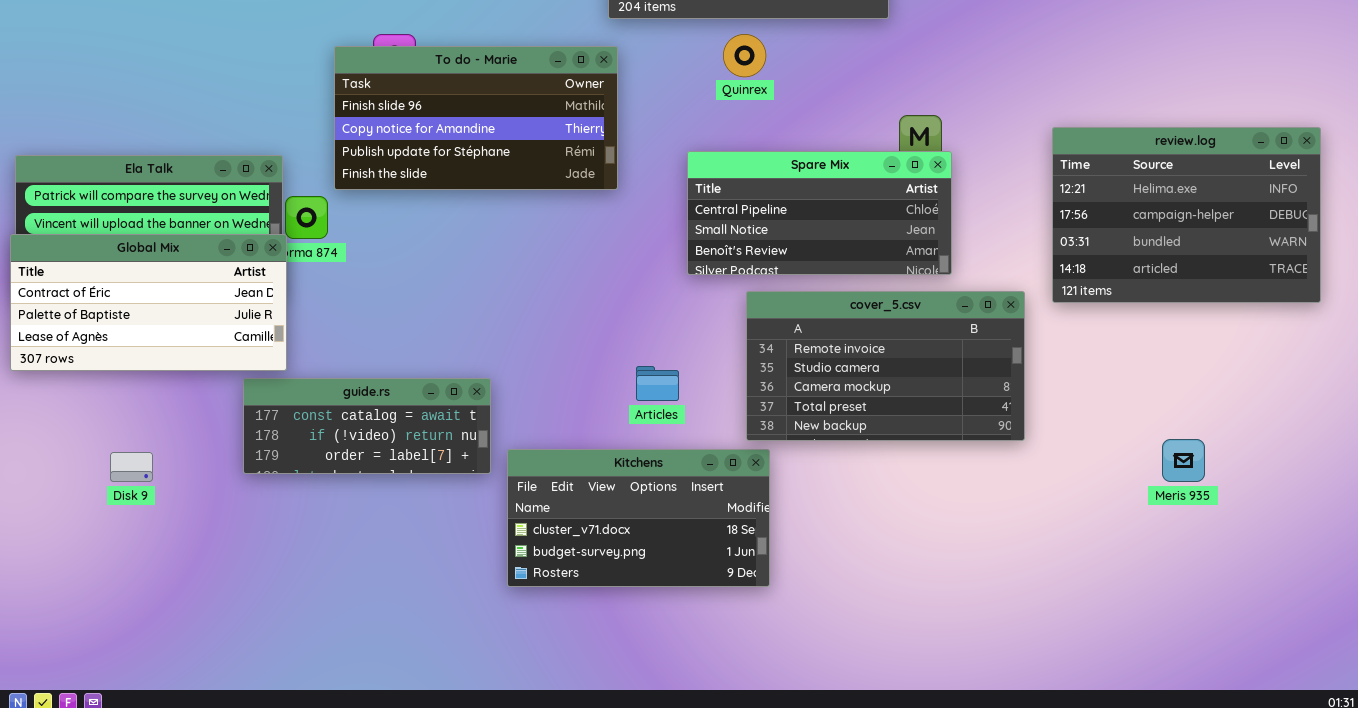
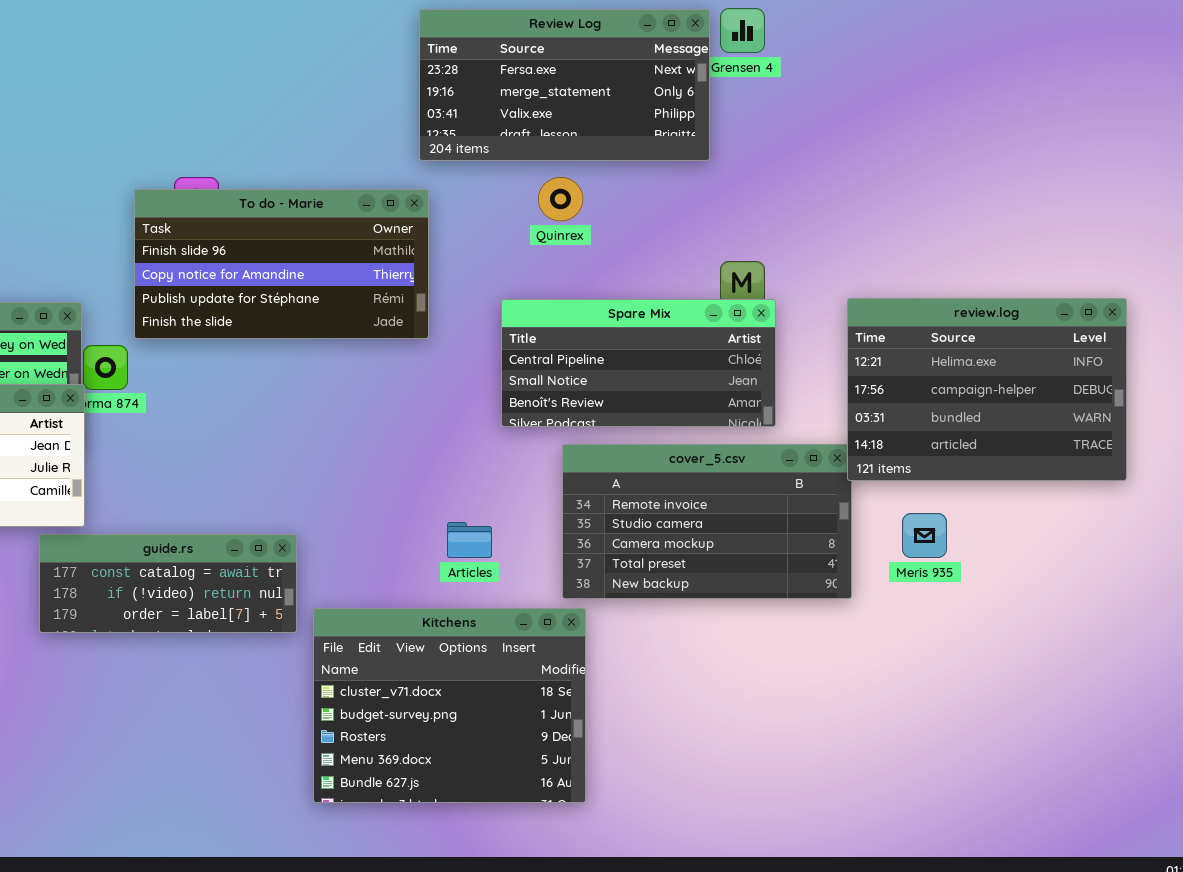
review.log: [1052,127,1321,303] -> [847,298,1127,481], moved
Meris 935: [1162,439,1205,482] -> [902,513,947,558], moved
Kitchens: [507,449,770,587] -> [313,608,586,803], resized

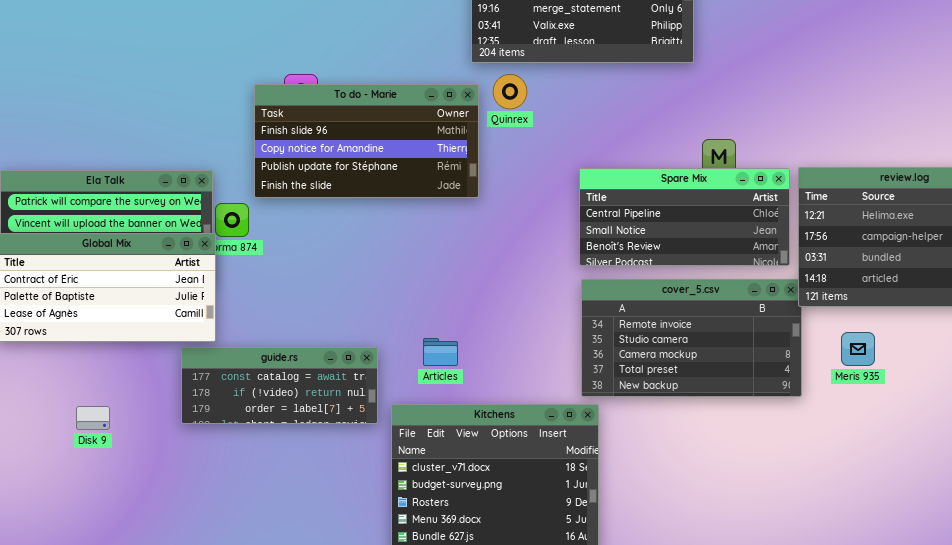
Quinrex: [538,177,583,221] -> [493,74,527,109], moved
Spare Mix: [501,299,776,427] -> [579,168,790,266], moved
Articles: [447,522,492,558] -> [423,338,458,366], moved

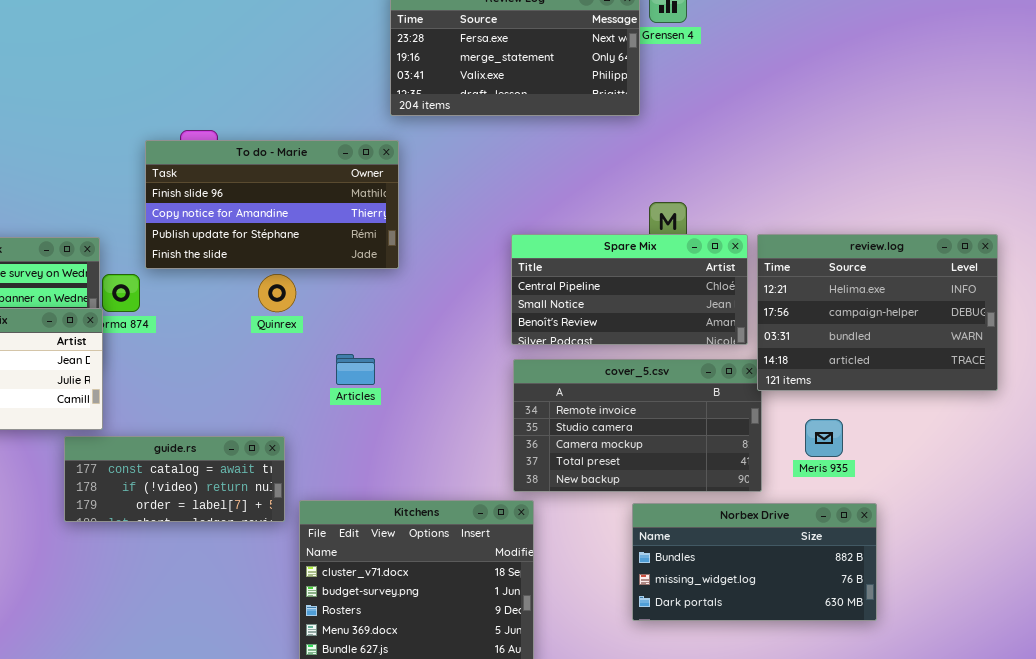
Quinrex: [493,74,527,109] -> [258,274,296,312], moved
Articles: [423,338,458,366] -> [336,354,375,385], moved
Norbex Drive: none -> [632,503,877,621], opened

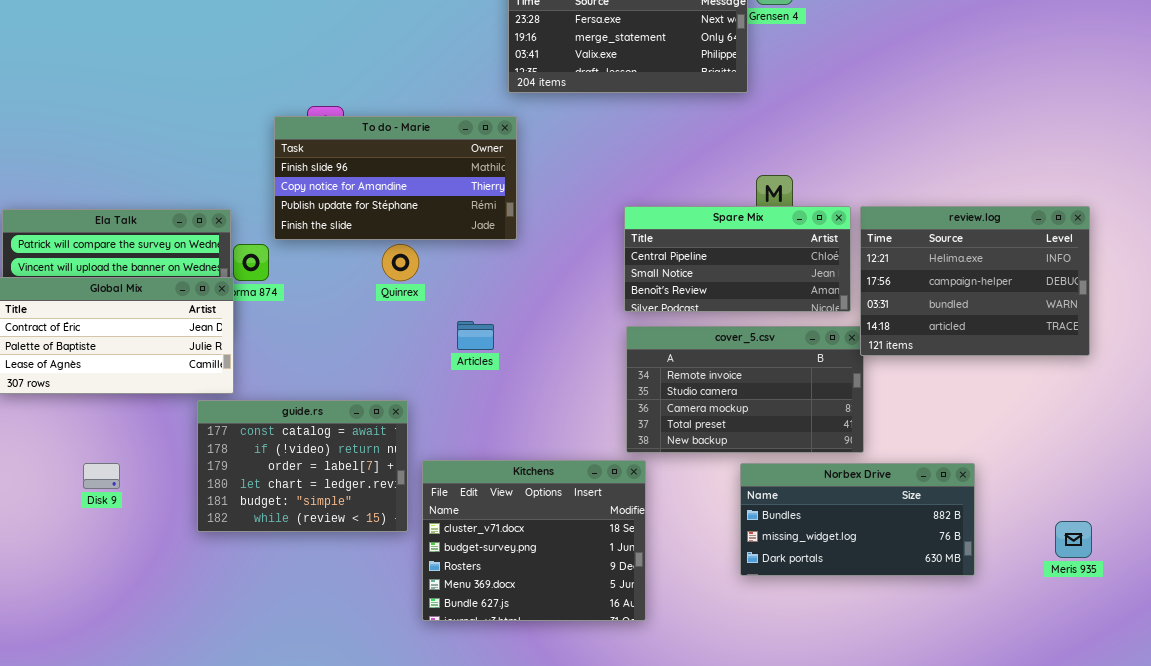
Meris 935: [805,419,843,457] -> [1055,521,1092,558], moved
guide.rs: [64,436,285,522] -> [197,400,408,532], resized

